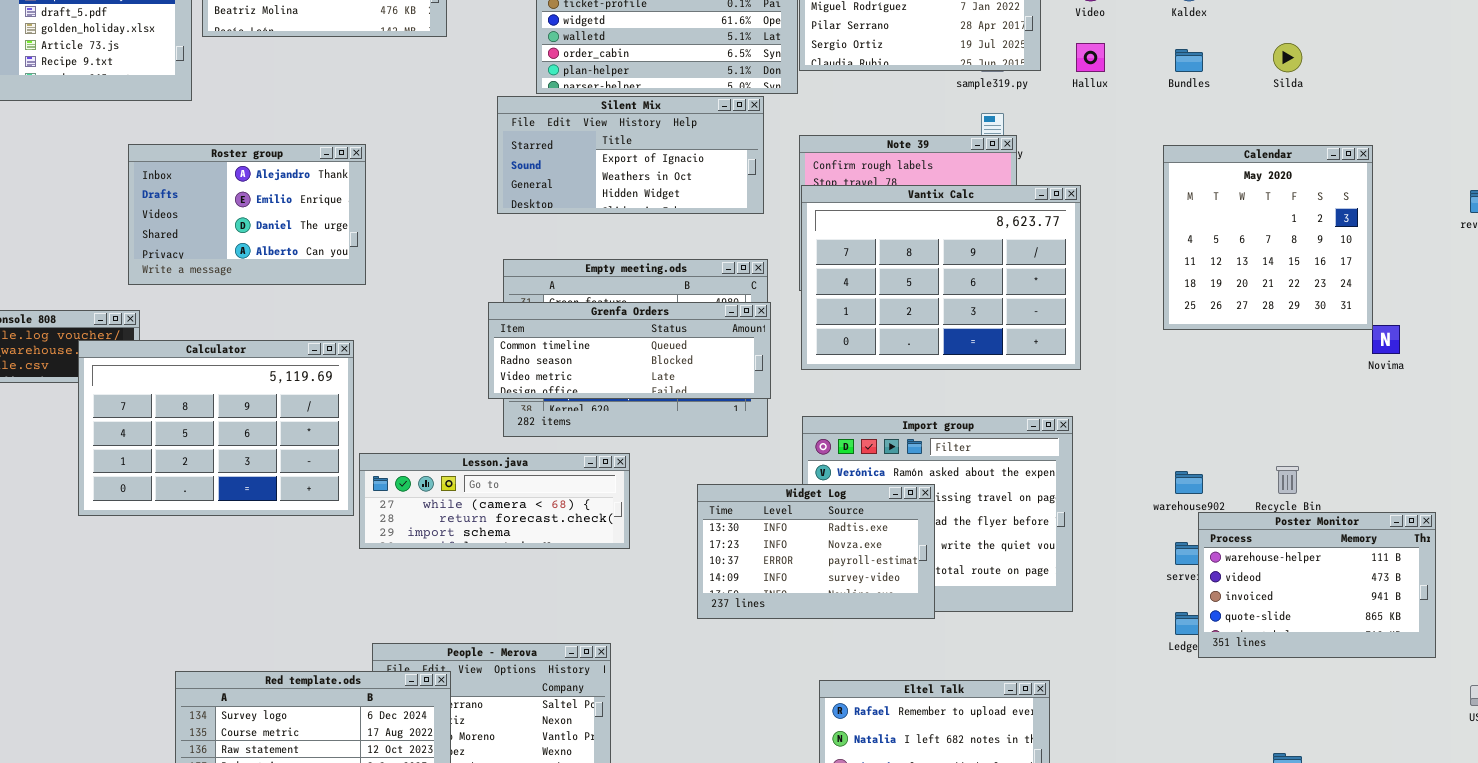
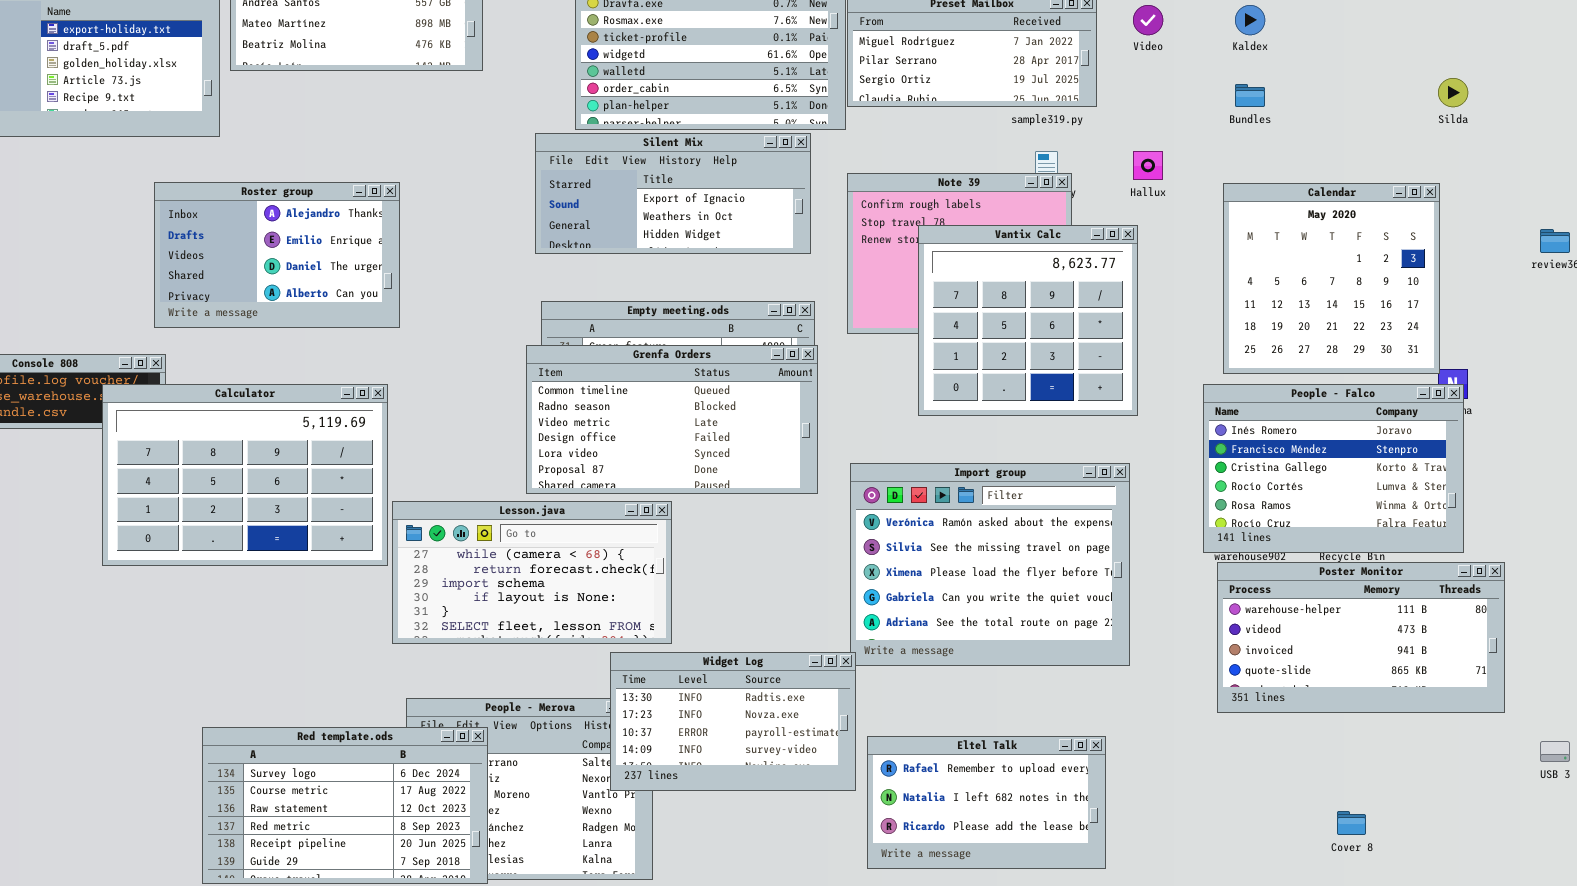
Hallux: [1076,43,1105,72] -> [1133,151,1163,180], moved
Silda: [1273,43,1302,72] -> [1438,78,1468,107], moved
Vantix Calc: [801,185,1081,370] -> [918,225,1138,416], resized
Grenfa Orders: [488,302,771,399] -> [526,345,818,494], resized
People - Falco: none -> [1203,384,1464,553], opened
Lesson.java: [359,453,630,549] -> [392,501,672,644], resized
Widget Log: [697,484,935,619] -> [610,652,856,791], moved
Poster Monitor: [1198,512,1436,658] -> [1217,562,1505,713], resized

